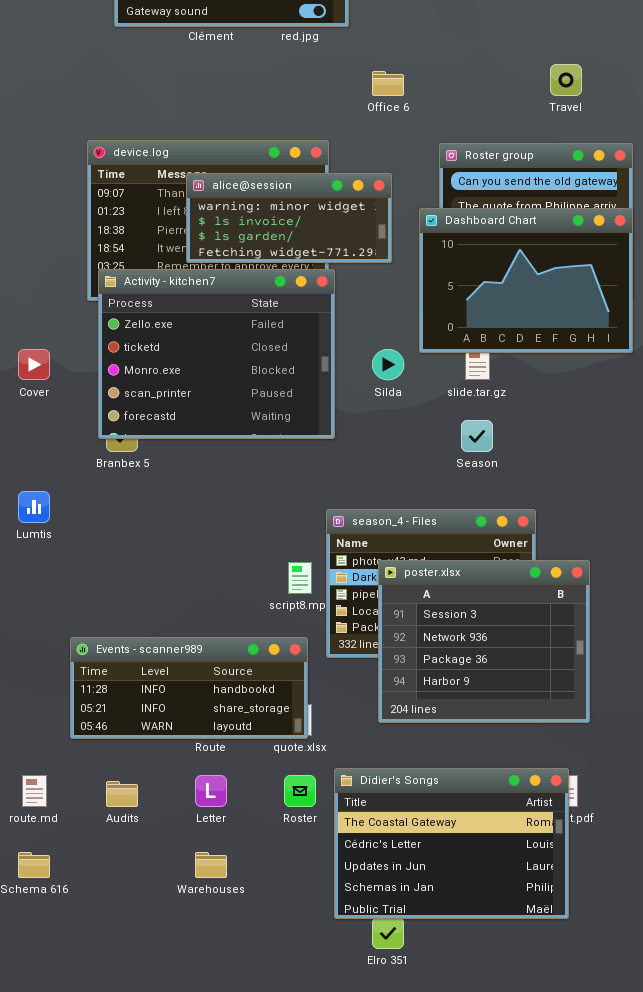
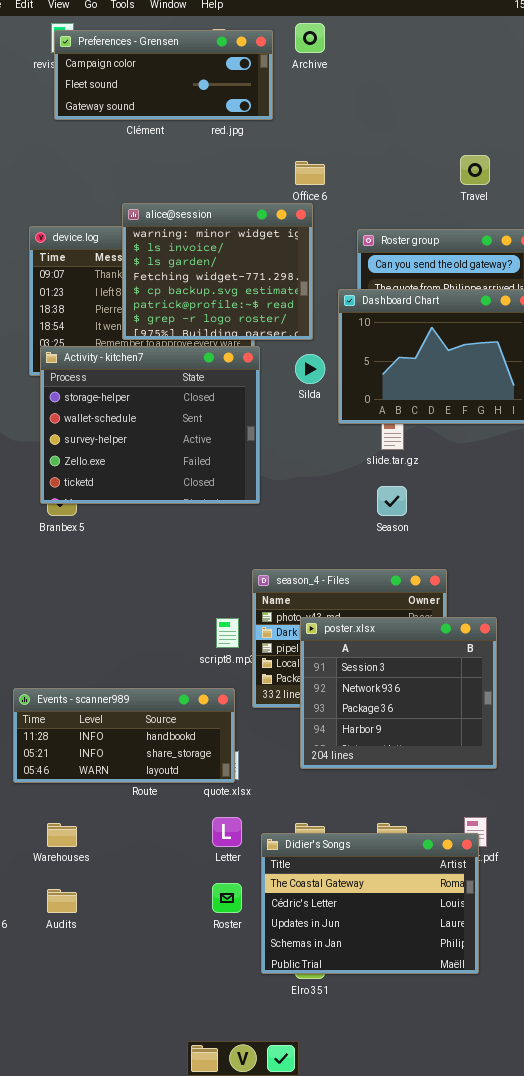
alice@session: [186,173,392,263] -> [122,203,313,340], resized
Activity - kitchen7: [98,269,335,439] -> [40,346,260,504], scrolled up 3 rows
Silda: [372,349,404,380] -> [295,354,325,384], moved
Didier's Songs: [334,768,569,919] -> [261,833,479,974], moved
Letter: [195,775,227,807] -> [212,817,242,847], moved
Roster: [284,775,316,807] -> [212,883,242,913], moved
Audits: [106,781,138,807] -> [47,889,77,913], moved
Warehouses: [195,852,227,878] -> [47,823,77,847], moved

